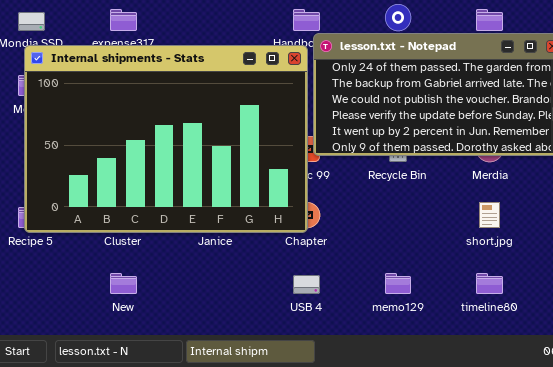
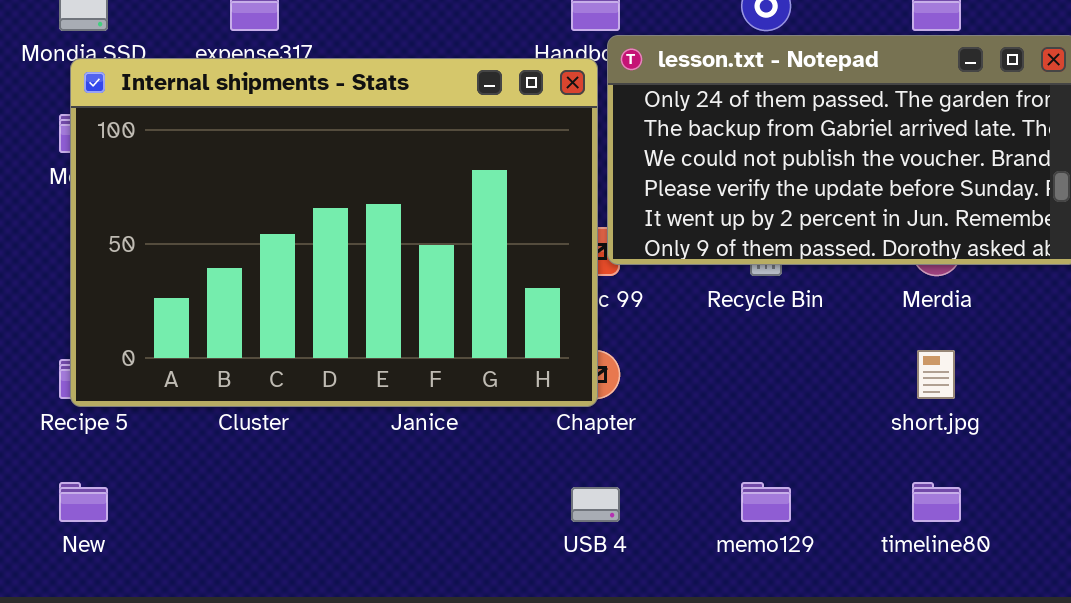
New: [110,273,137,294] -> [59,482,108,522], moved

